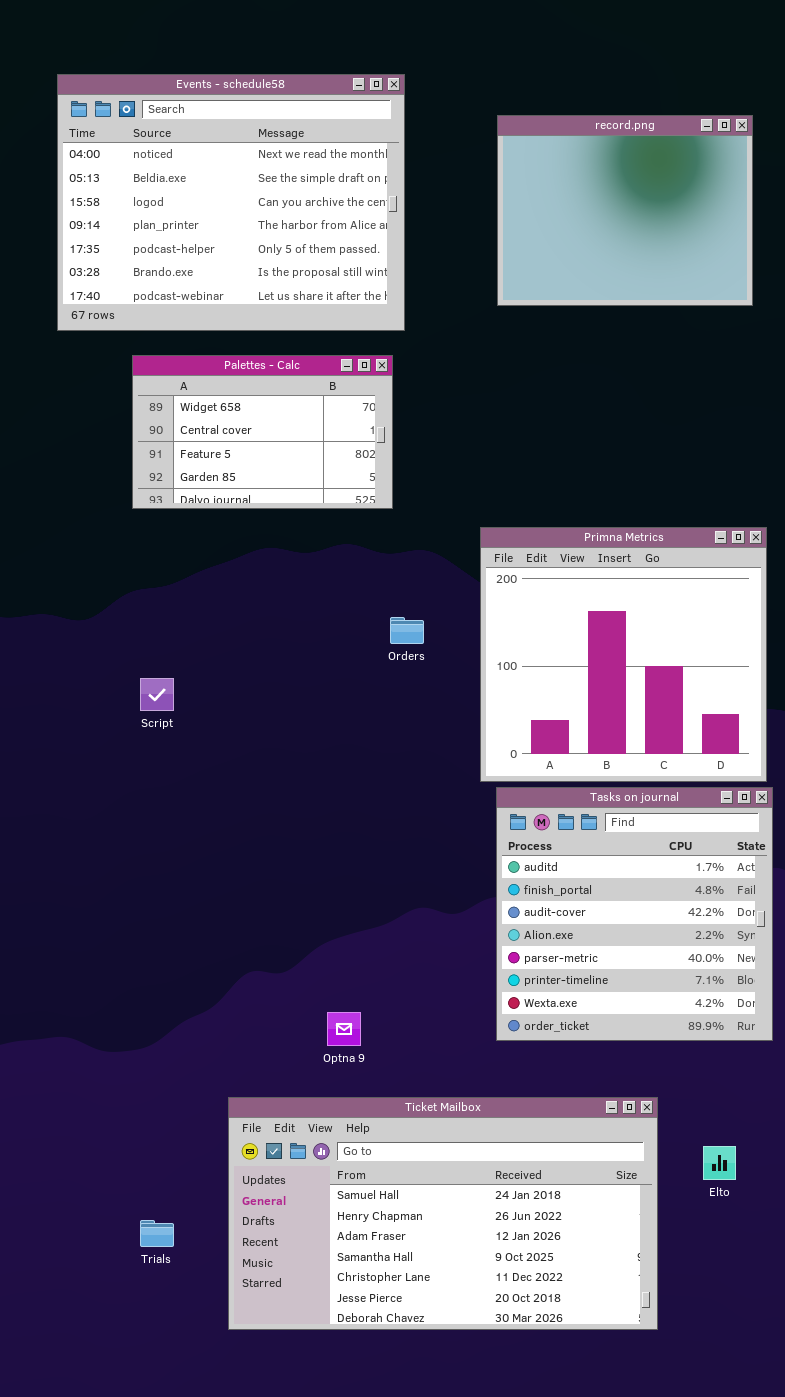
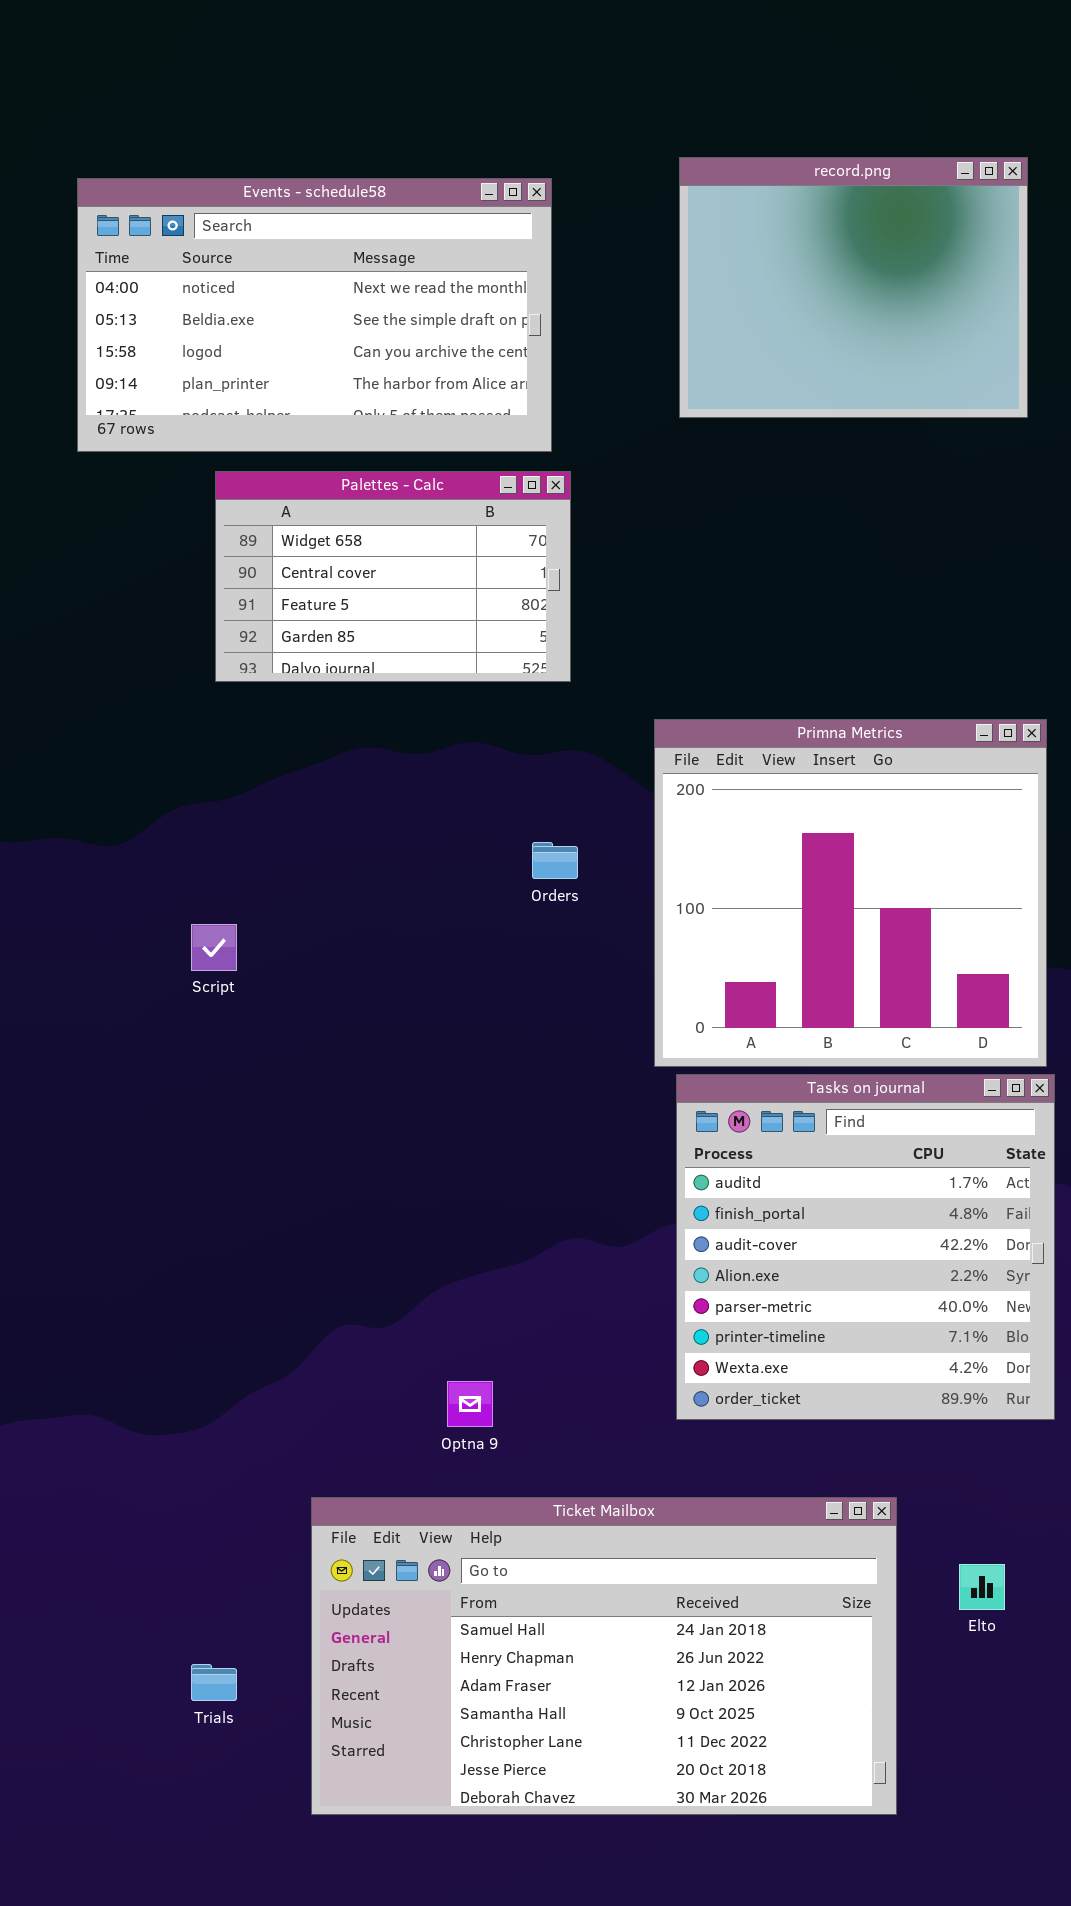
Events - schedule58: [57,74,405,331] -> [77,178,552,452], resized
Palettes - Calc: [132,355,393,509] -> [215,471,571,682], moved

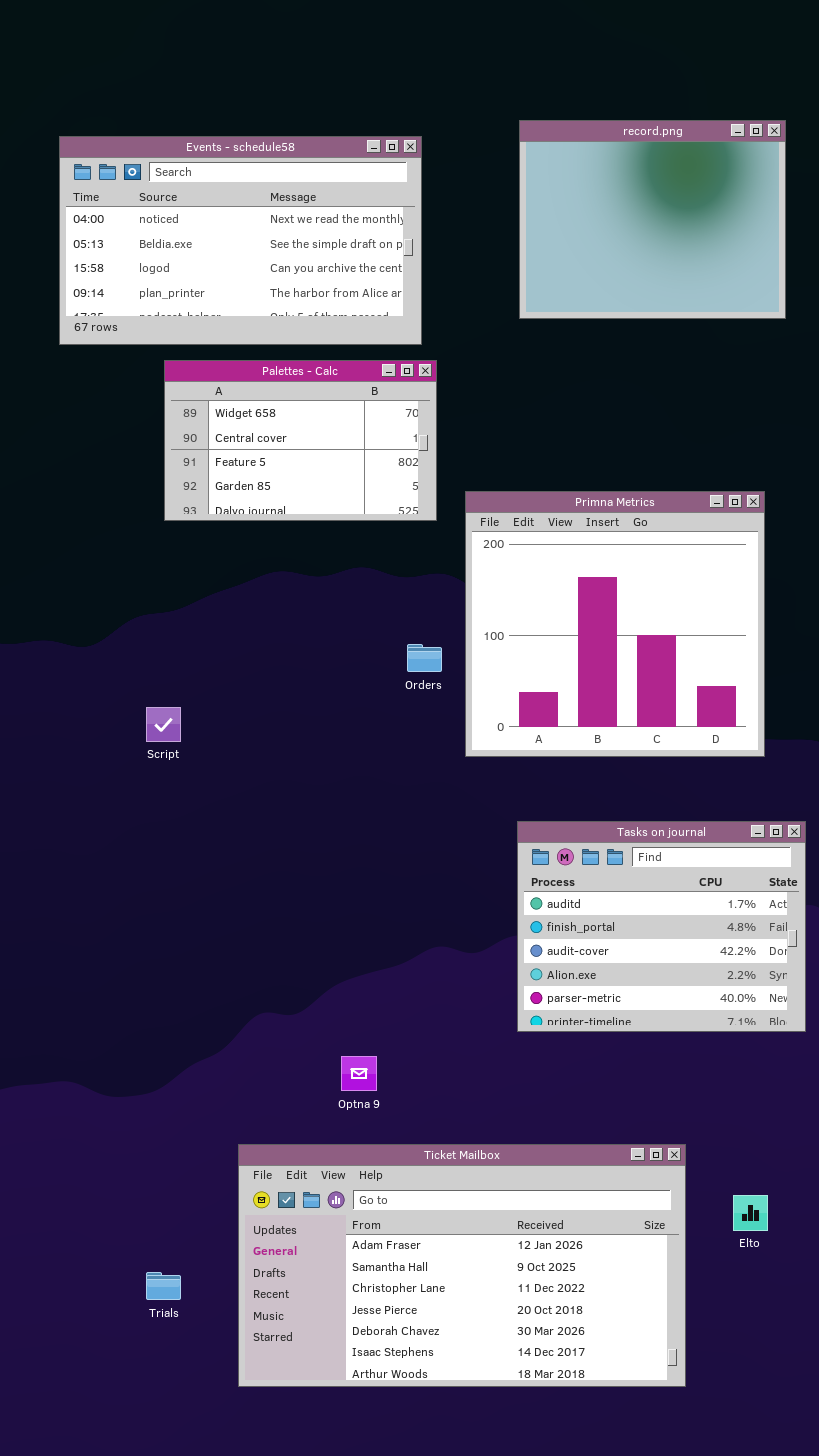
Primna Metrics: [654,719,1047,1067] -> [465,491,765,757], moved
Tasks on journal: [676,1074,1055,1420] -> [517,821,806,1032], resized
Ticket Mailbox: [311,1497,897,1815] -> [238,1144,686,1387], scrolled down 2 rows

